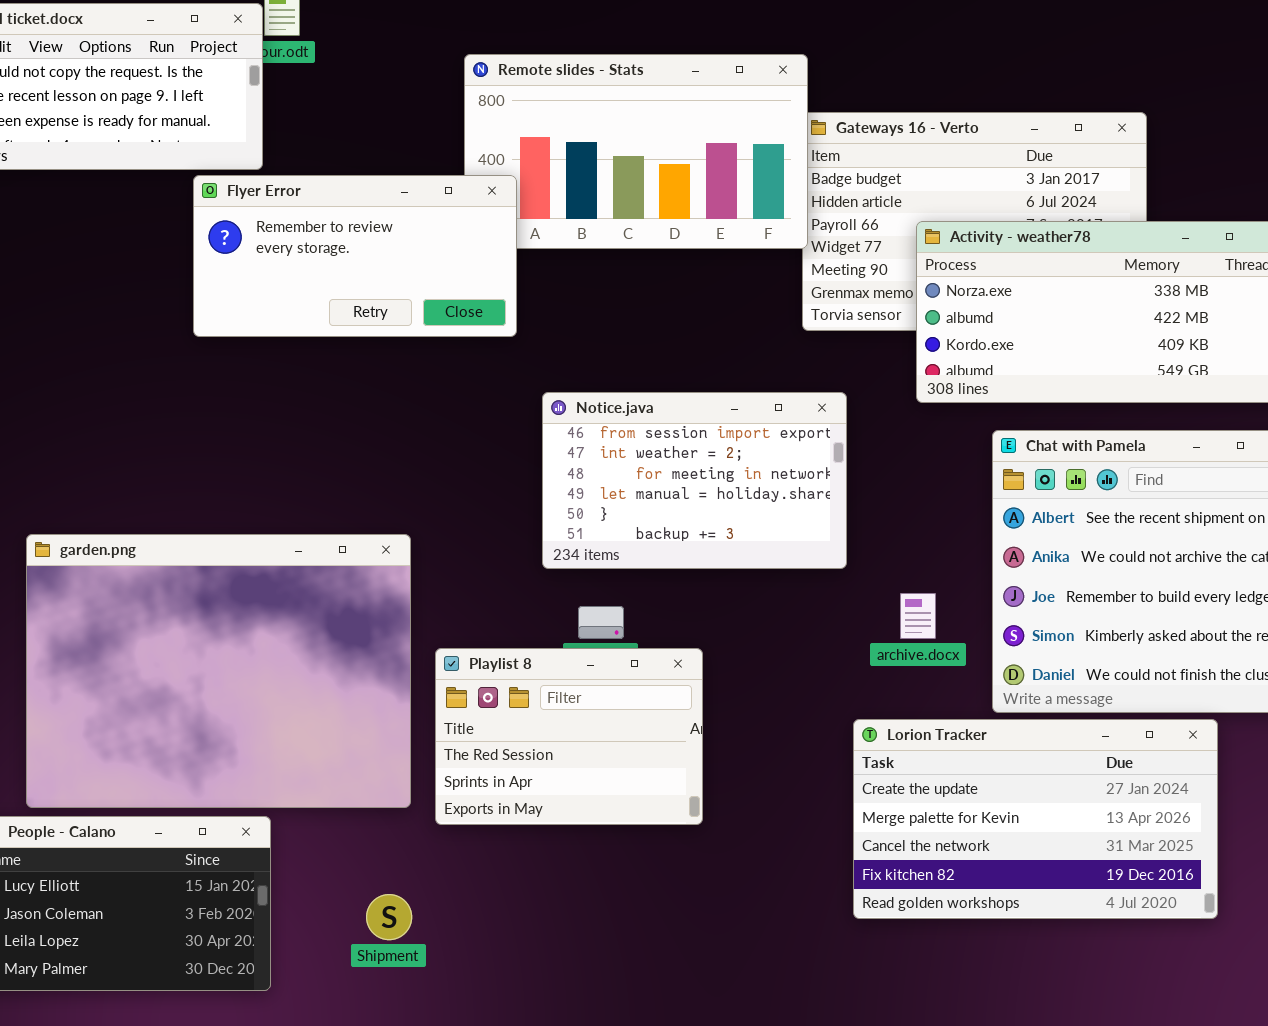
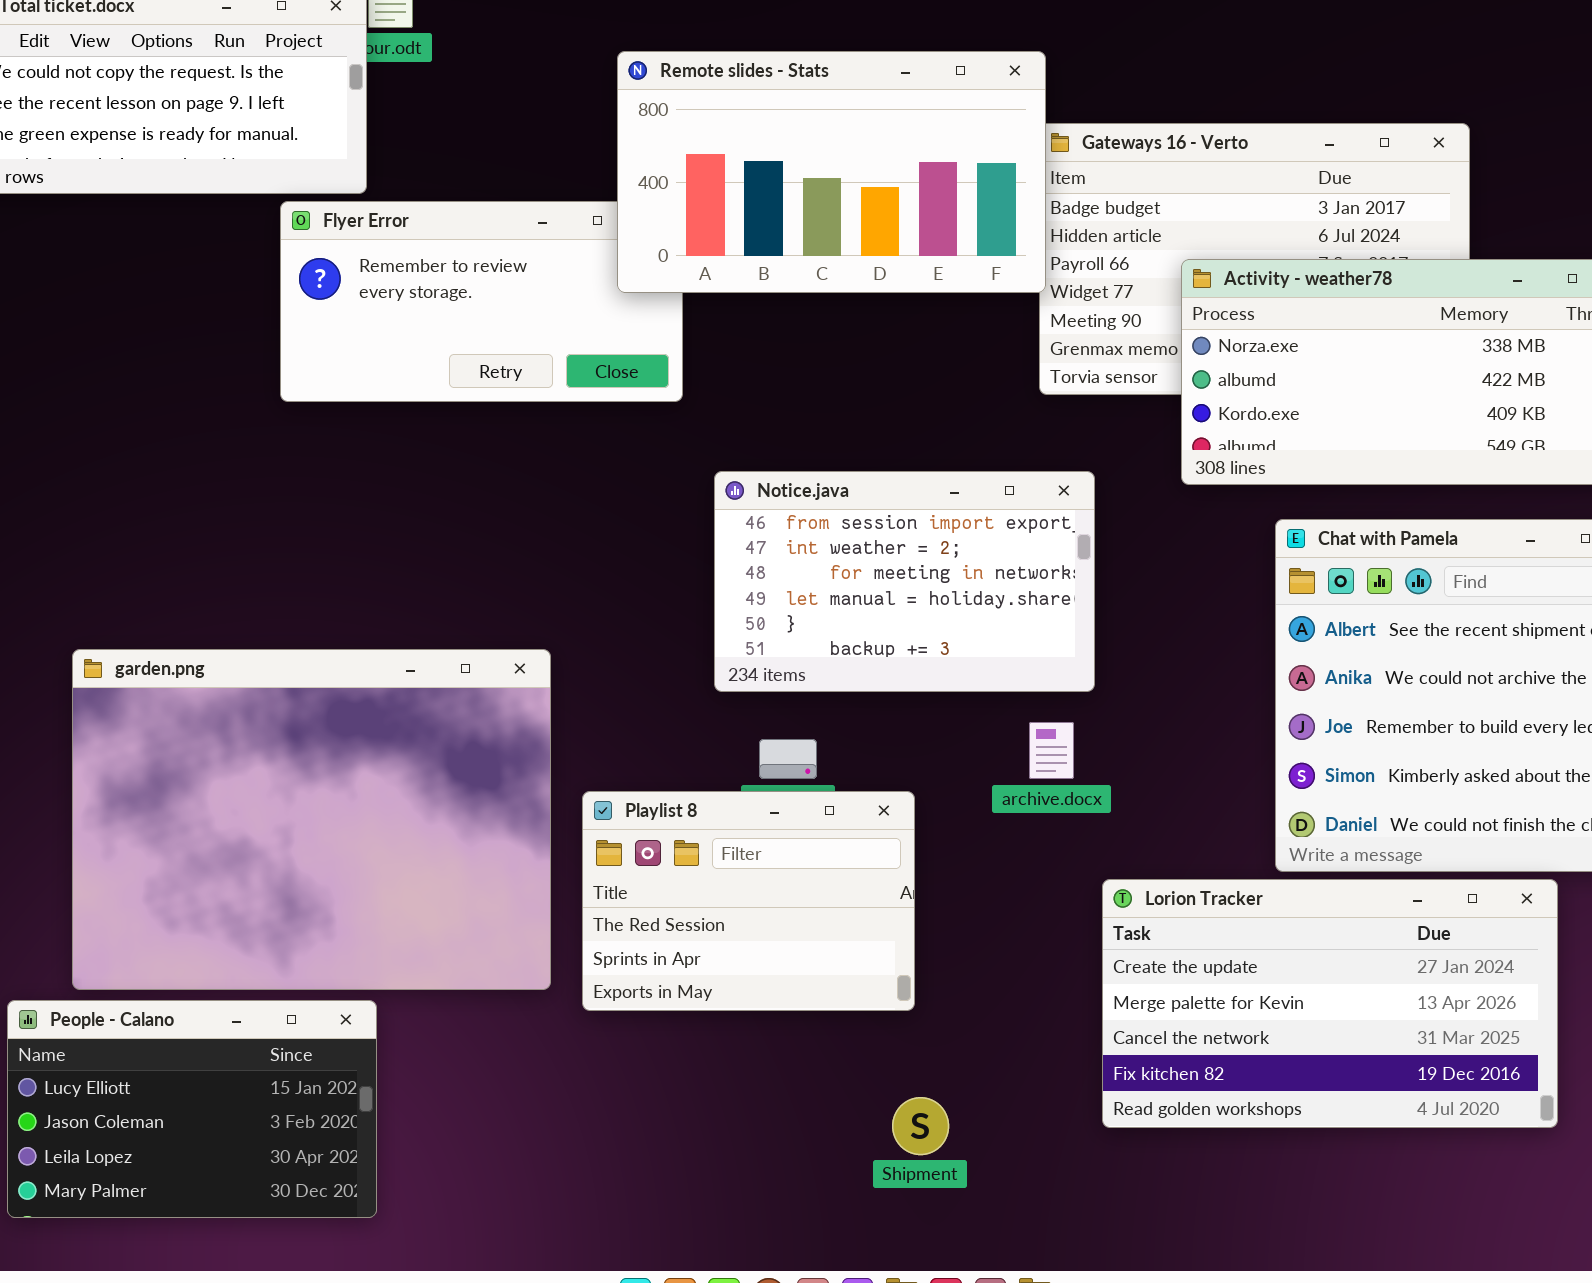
Remote slides - Stats: [464,54,808,249] -> [617,51,1046,293], raised
archive.docx: [900,593,936,639] -> [1029,722,1074,779], moved
Shipment: [366,894,412,940] -> [892,1097,949,1155], moved

